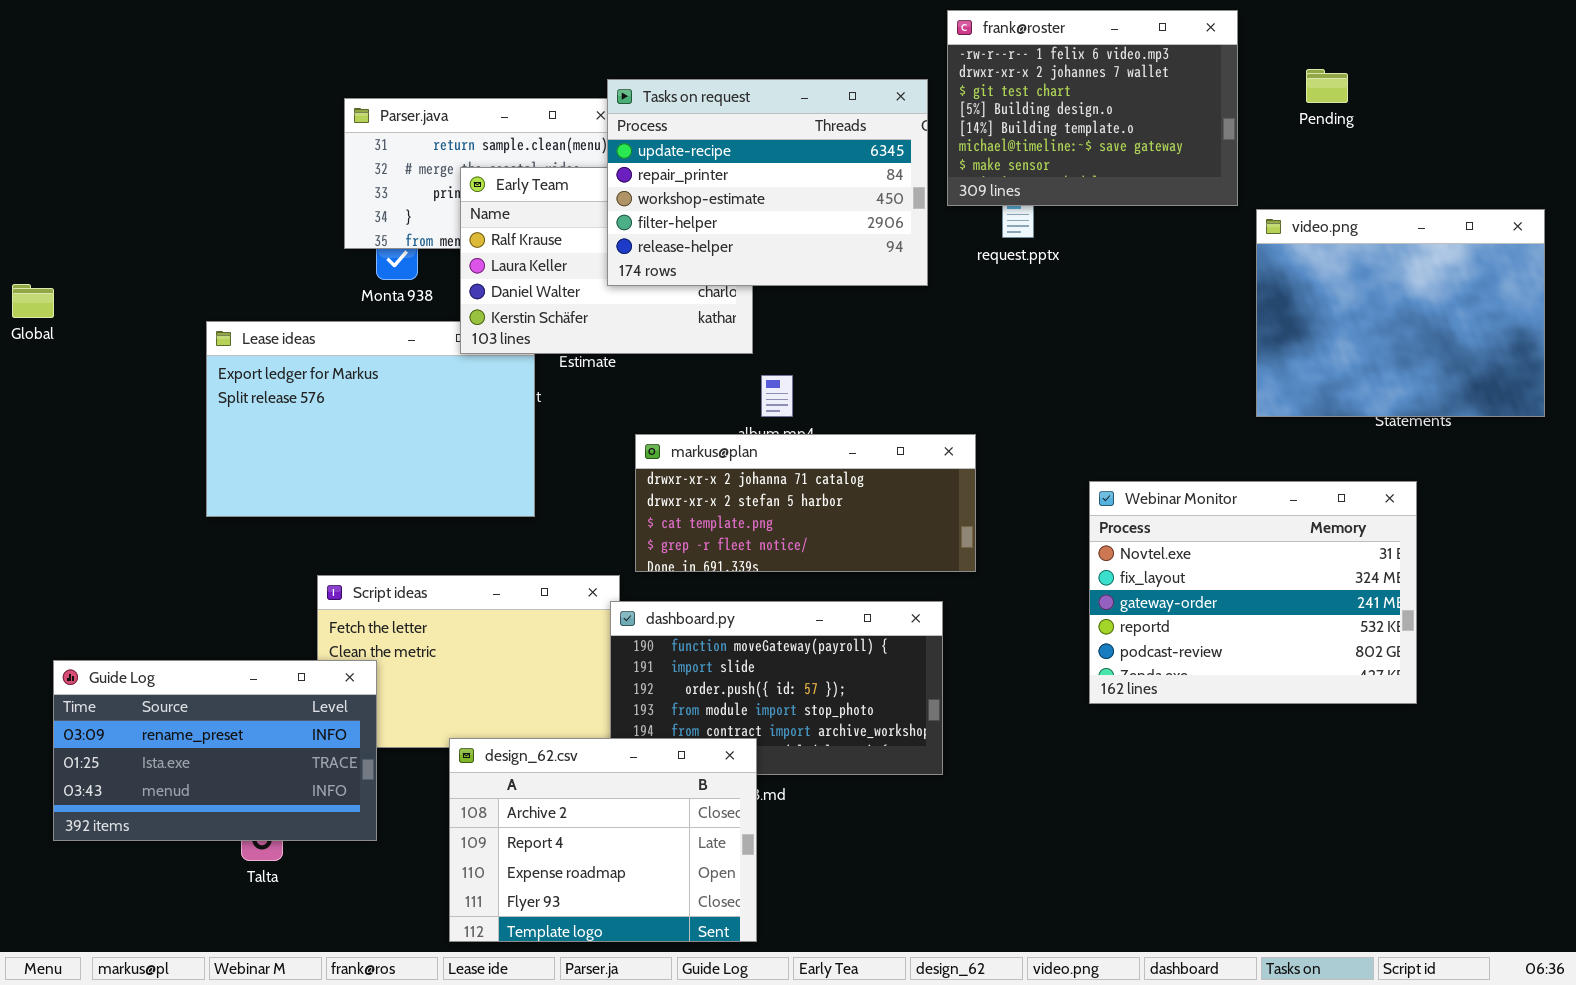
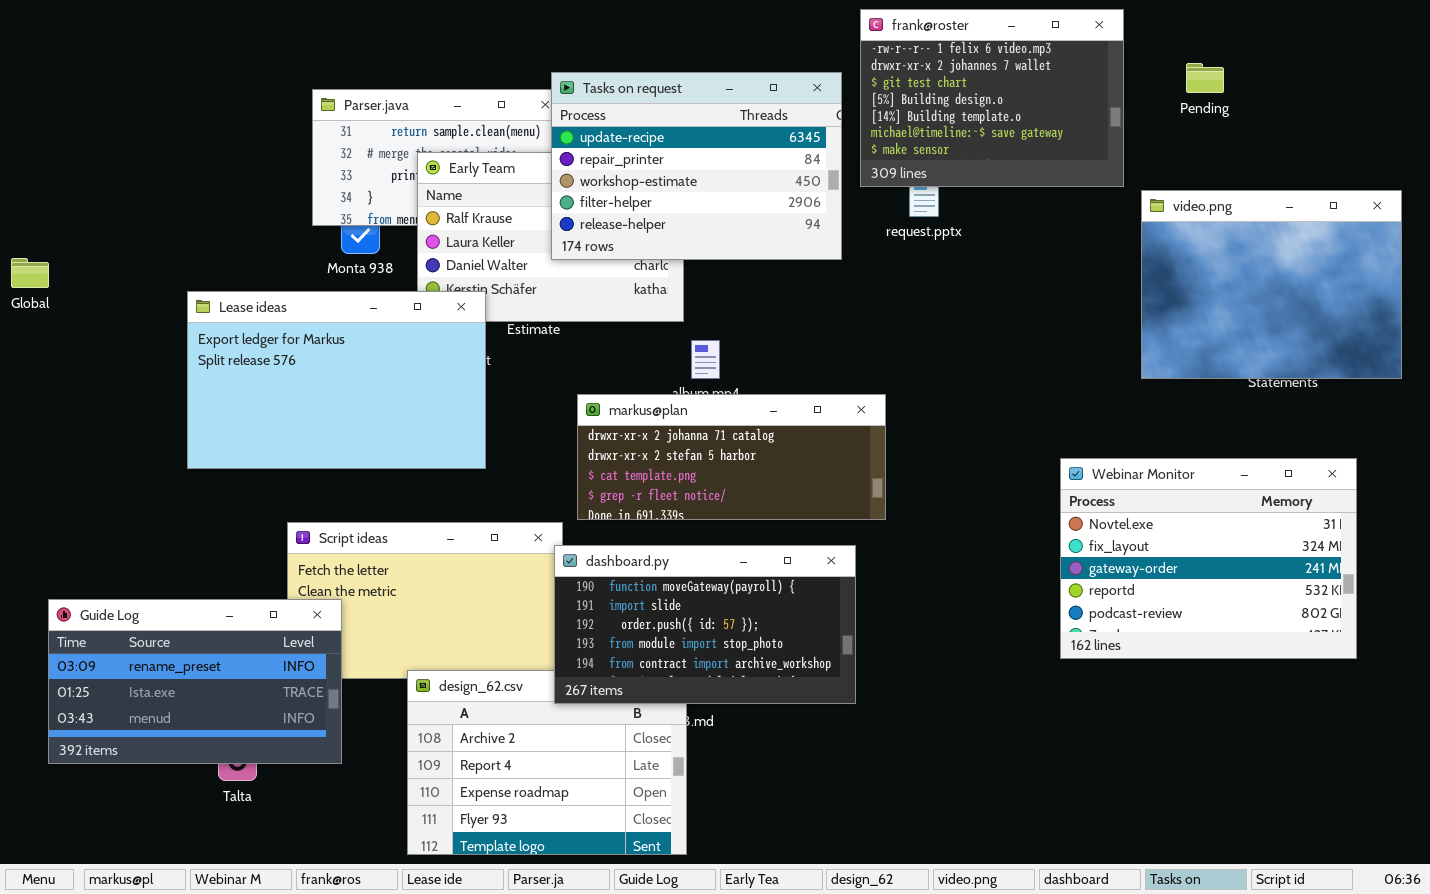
Lease ideas: [206,321,535,517] -> [187,291,486,469], raised
Webinar Monitor: [1089,481,1417,704] -> [1060,458,1357,659], moved
dashboard.py: [610,601,943,775] -> [554,545,856,704], raised

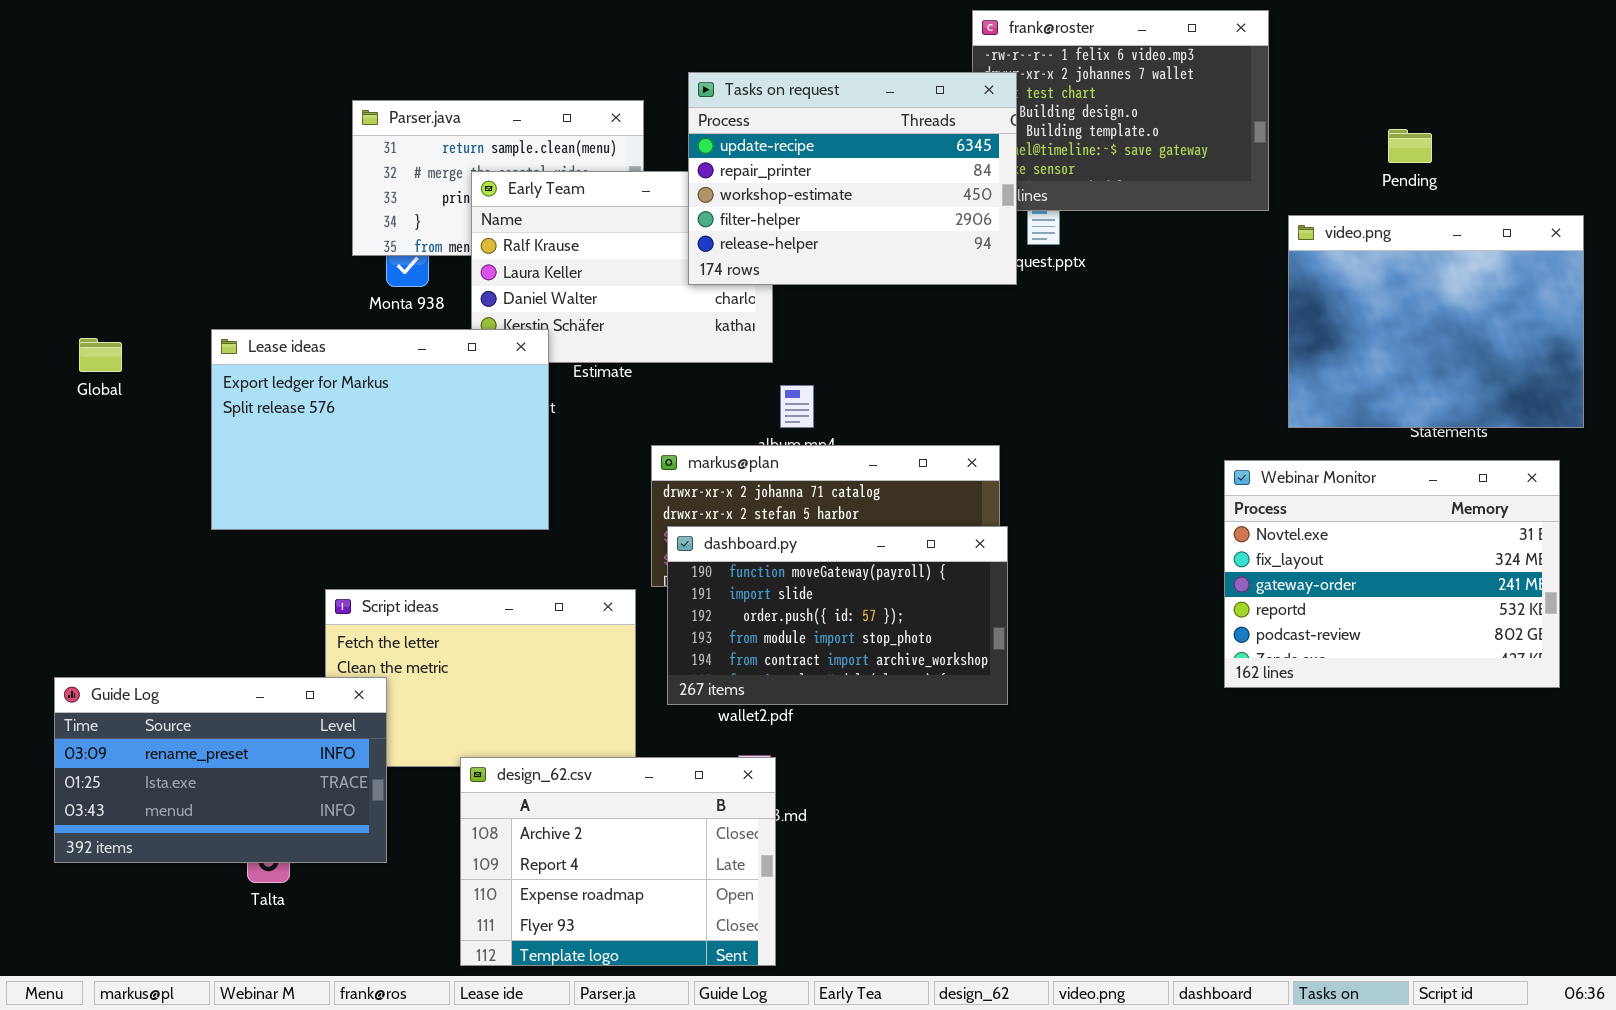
Pending: [1186,63,1224,93] -> [1388,129,1432,163], moved
Tasks on request: [551,72,842,260] -> [688,72,1017,285], moved
Global: [11,258,49,288] -> [79,338,122,372], moved
Webinar Monitor: [1060,458,1357,659] -> [1224,460,1560,688], moved
dashboard.py: [554,545,856,704] -> [667,526,1008,705], moved

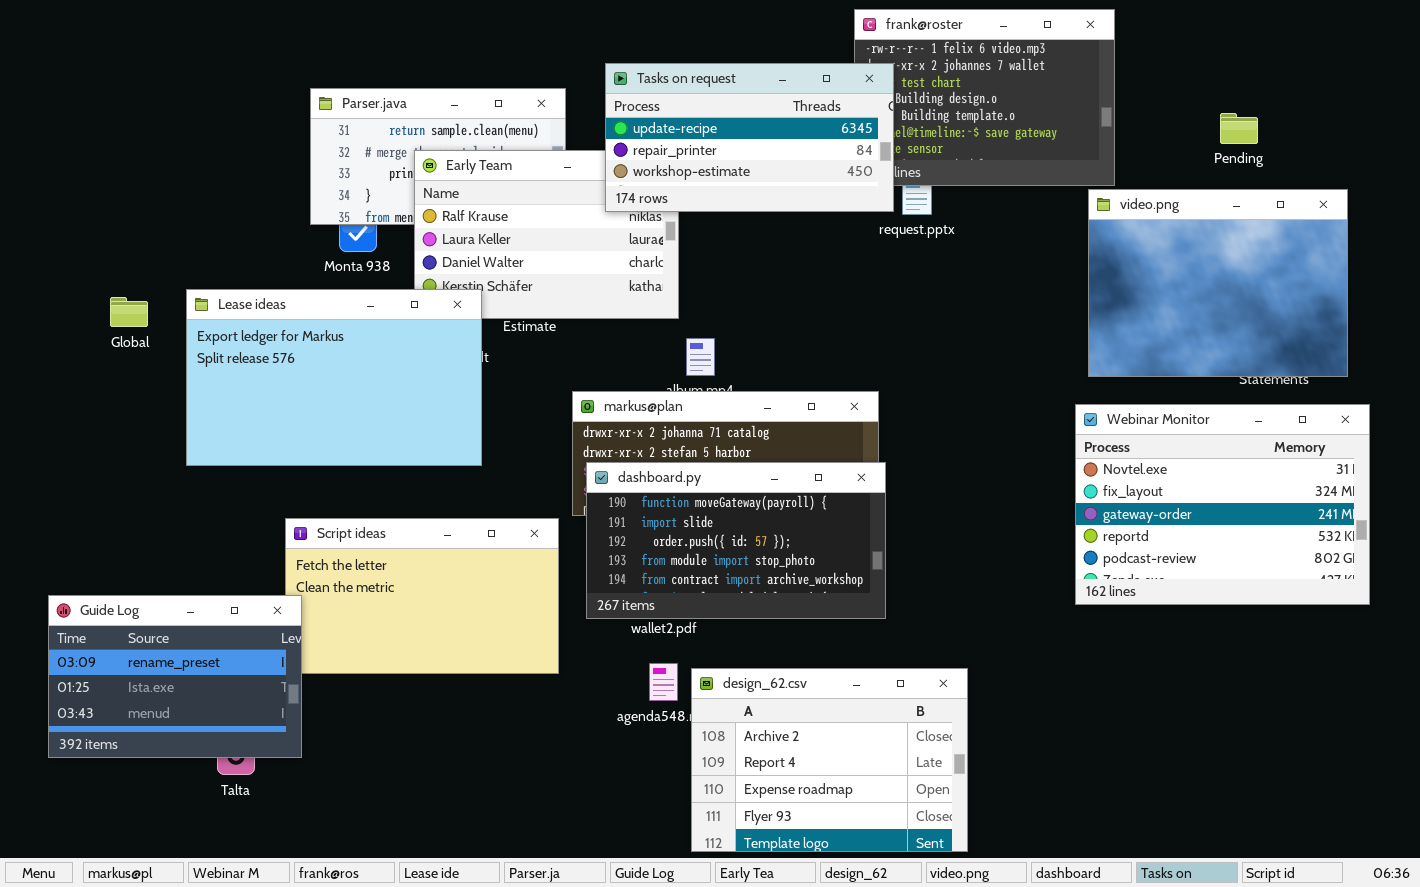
Tasks on request: [688,72,1017,285] -> [605,63,894,212], resized
video.png: [1288,215,1584,428] -> [1088,189,1348,377], moved
Global: [79,338,122,372] -> [110,297,148,327], moved
Guide Log: [54,677,387,863] -> [48,595,302,758], resized
design_62.csv: [460,757,776,966] -> [691,668,968,852], moved

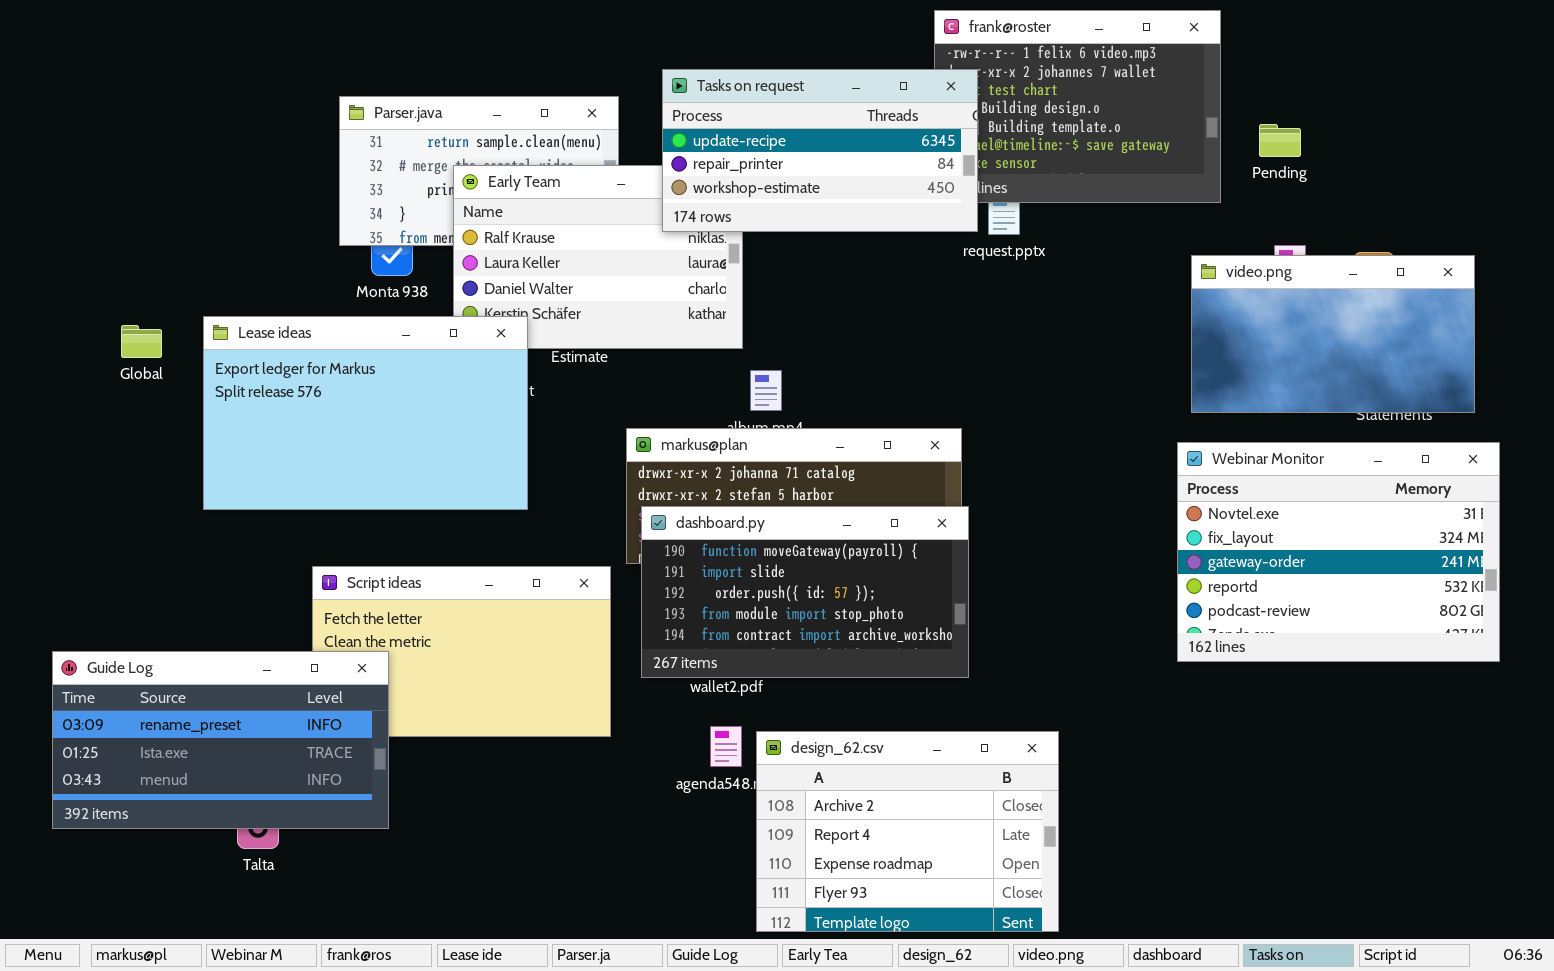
Pending: [1220,113,1258,144] -> [1259,124,1301,157], moved
video.png: [1088,189,1348,377] -> [1191,255,1475,413], resized
Guide Log: [48,595,302,758] -> [52,651,389,829], resized

